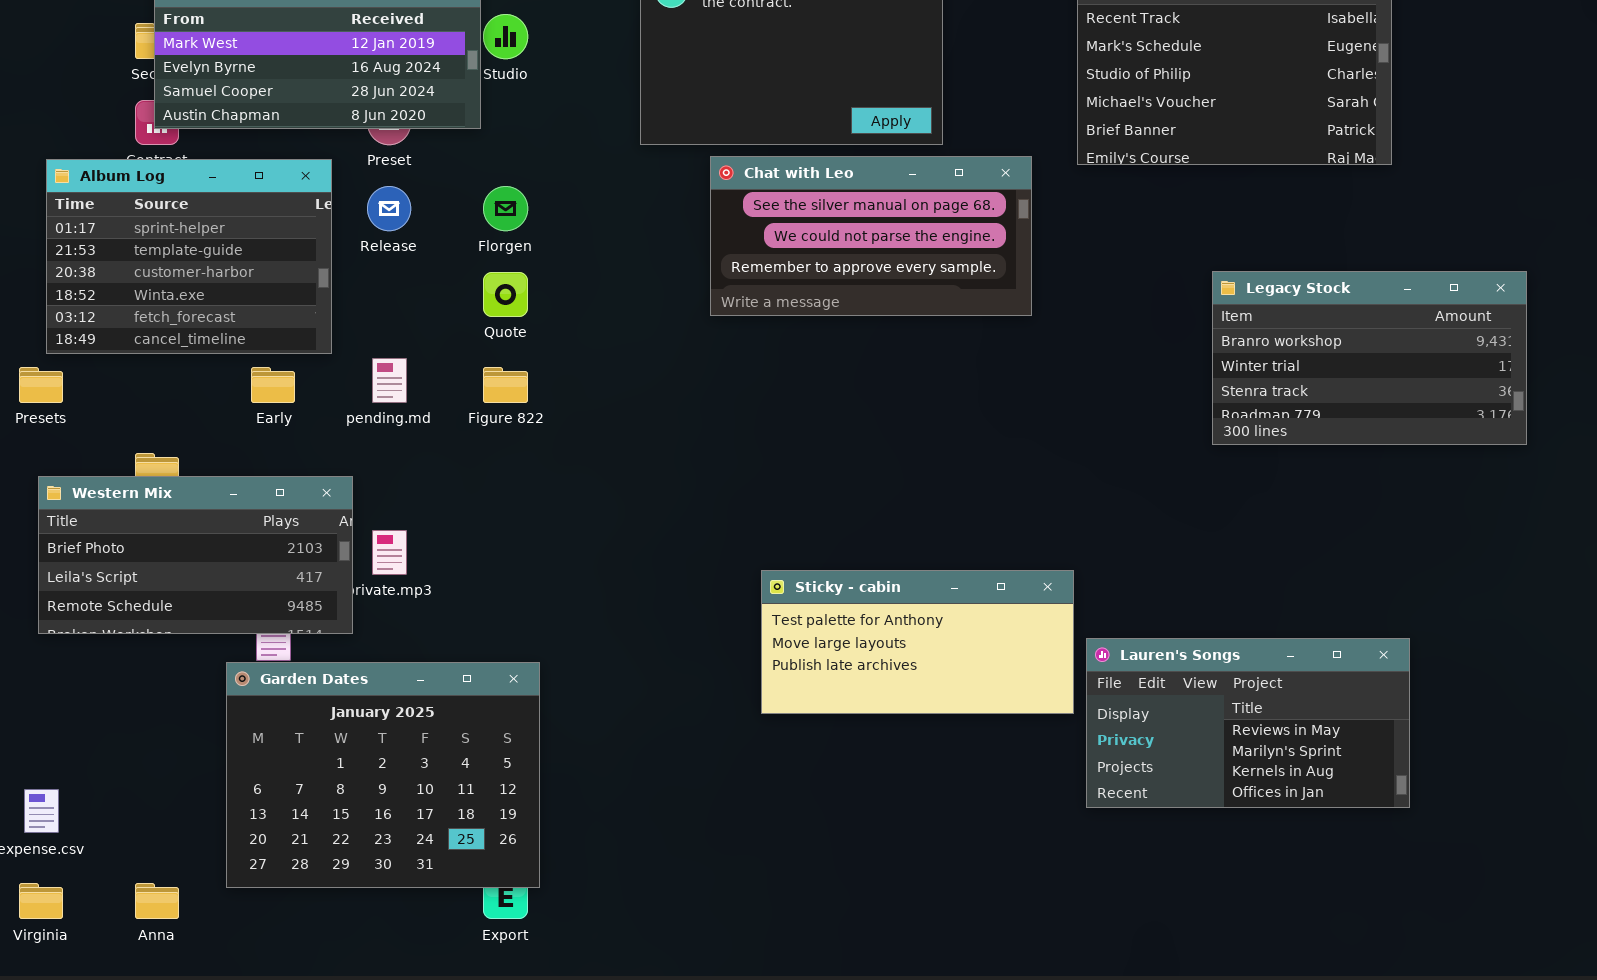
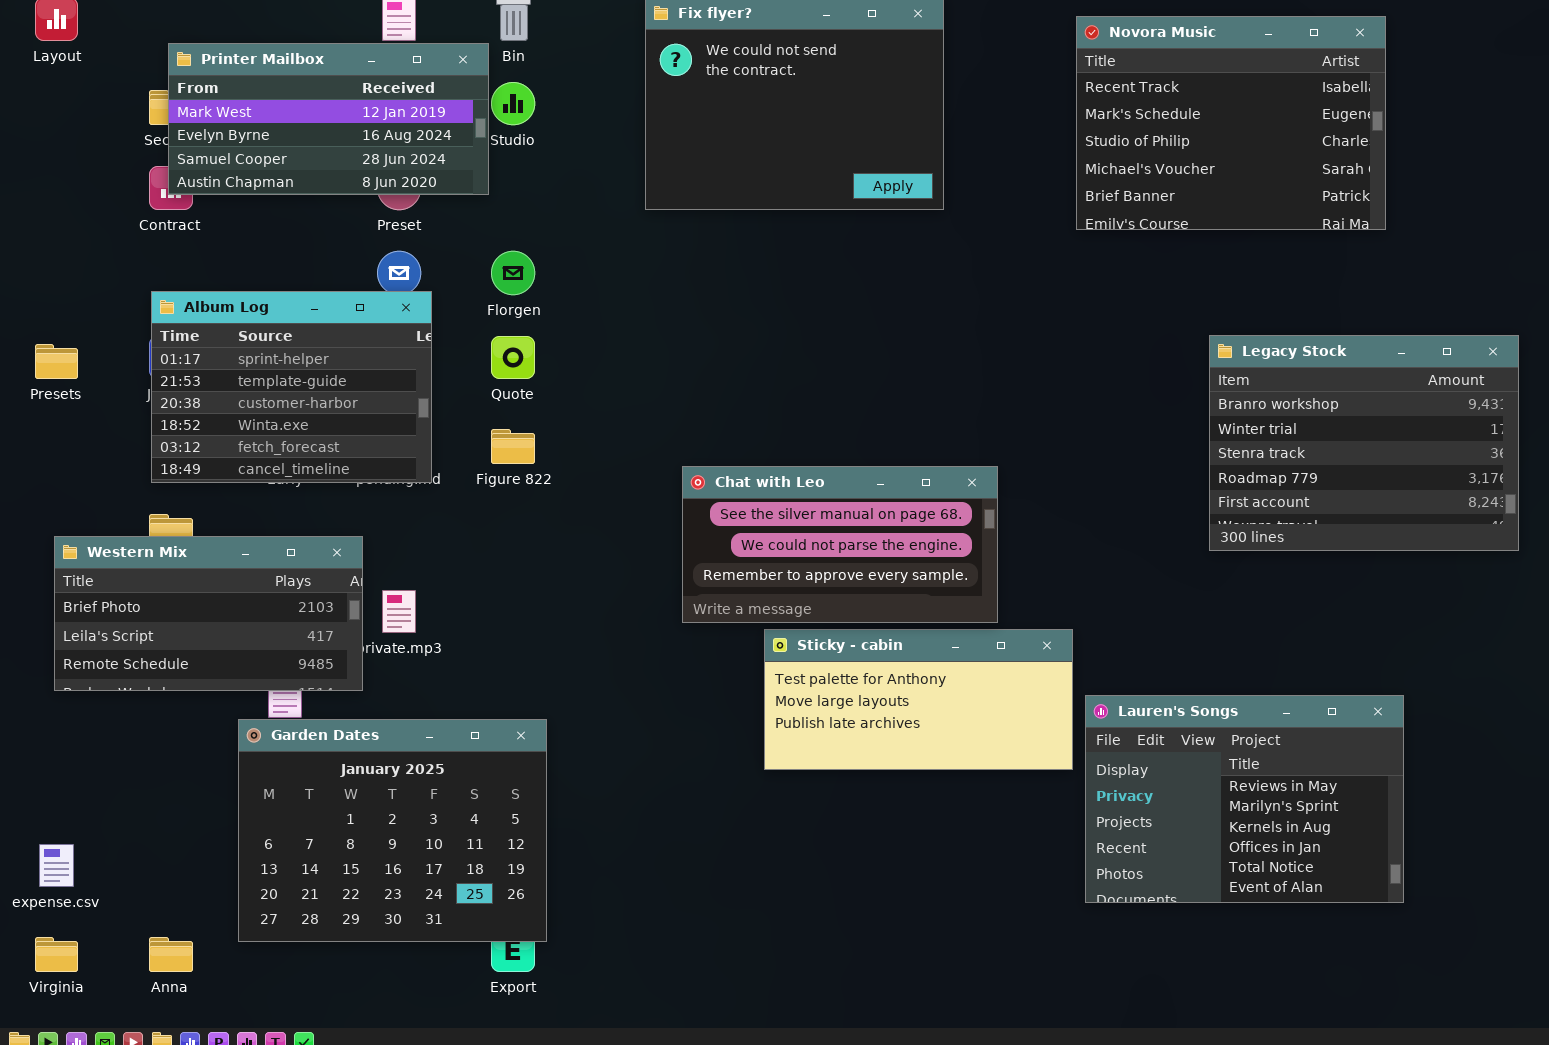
Chat with Leo: [710,156,1032,316] -> [682,466,998,623], moved
Album Log: [46,159,332,354] -> [151,291,432,483], moved
Legacy Stock: [1212,271,1527,445] -> [1209,335,1519,551], resized
Presets: [19,367,63,403] -> [35,344,78,379], moved
Lauren's Songs: [1086,638,1410,808] -> [1085,695,1404,903], resized

